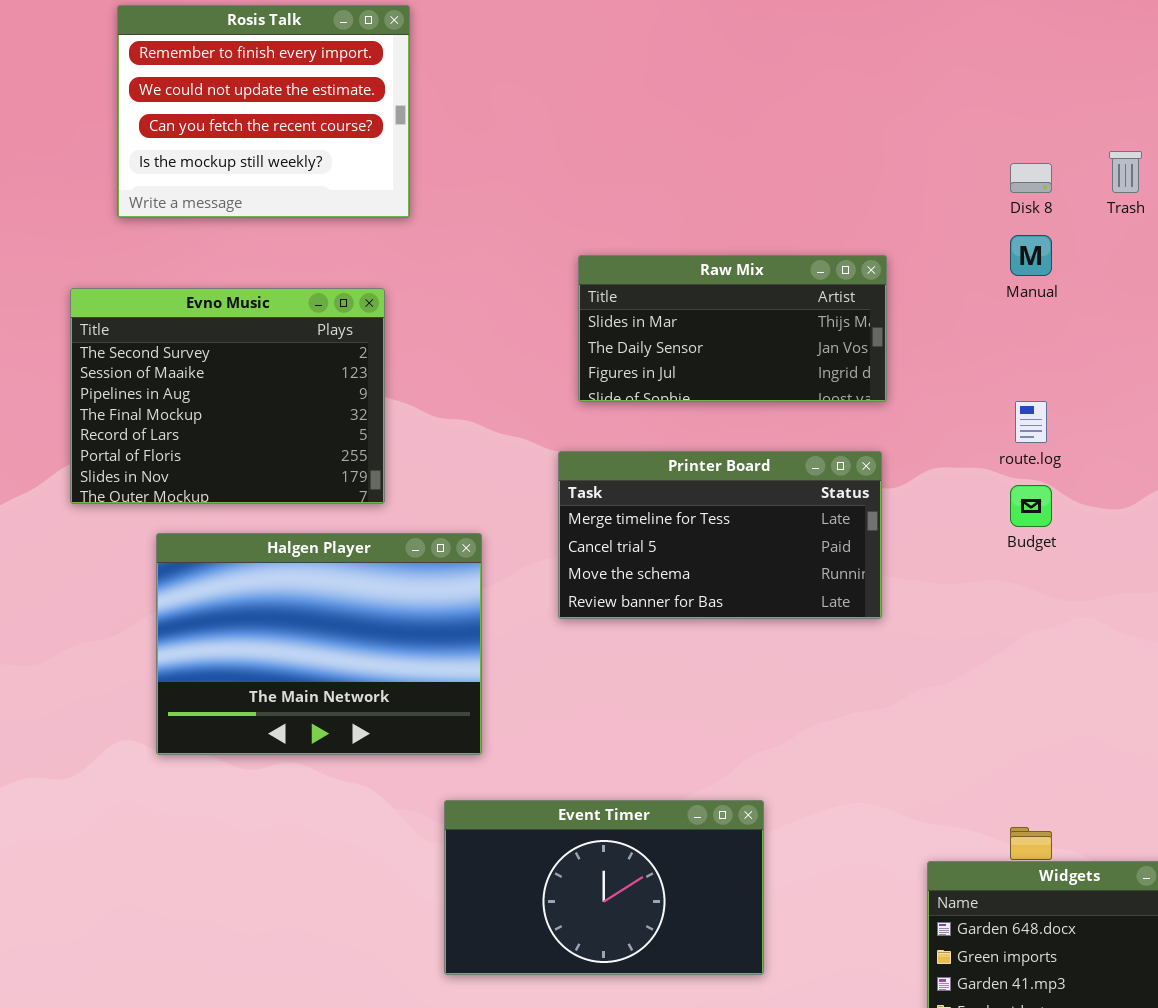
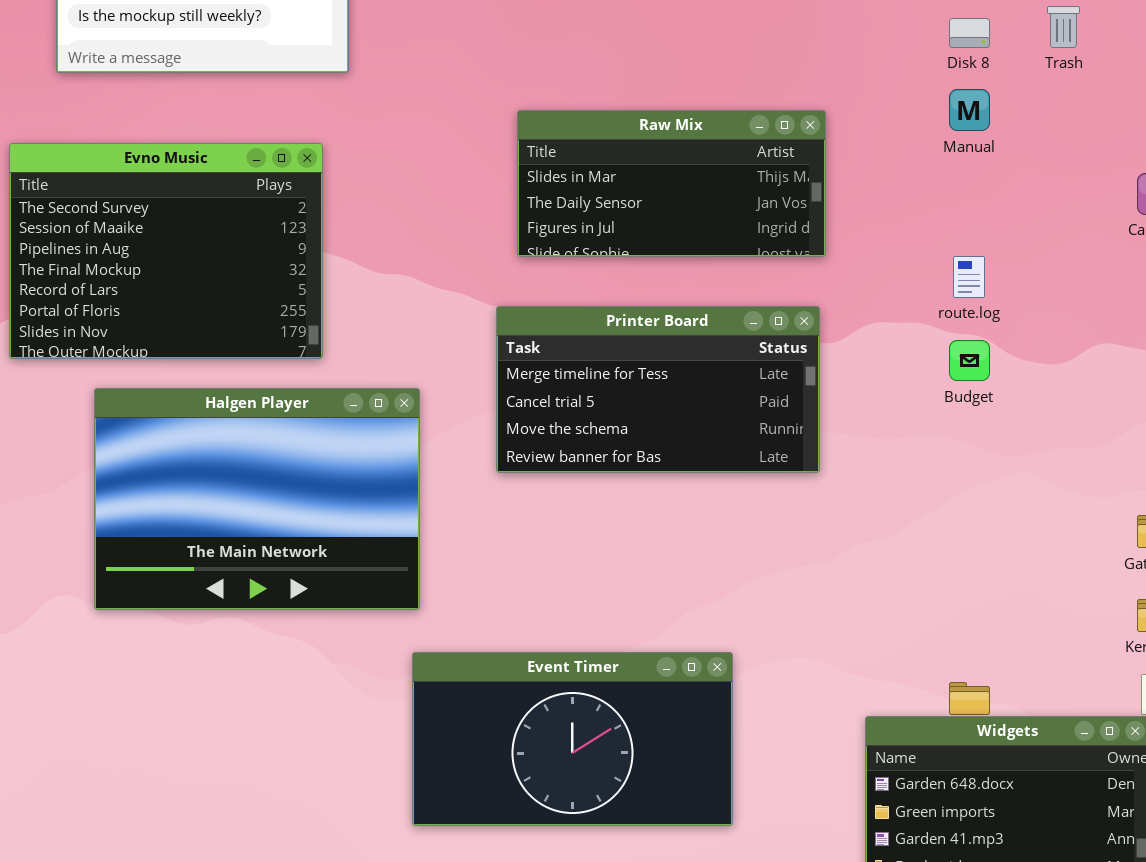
Event Timer: [444,800,764,975] -> [412,652,733,826], moved

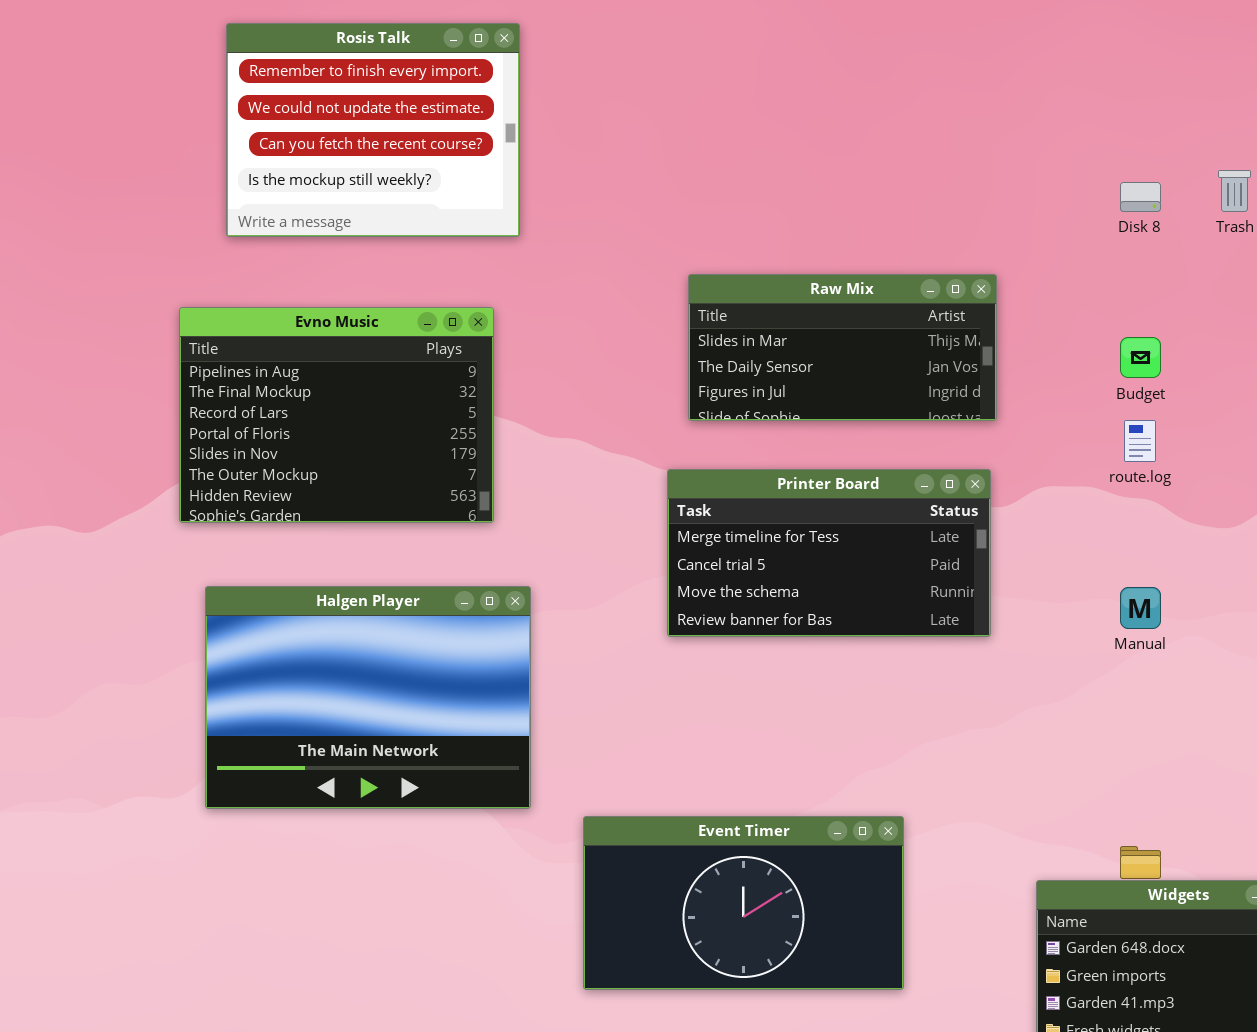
Manual: [949,89,990,131] -> [1120,587,1161,629], moved
Evno Music: [9,143,323,359] -> [179,307,494,523], scrolled down 2 rows
Budget: [949,340,990,381] -> [1120,337,1161,378], moved
Halgen Player: [94,388,420,610] -> [205,586,531,809], moved

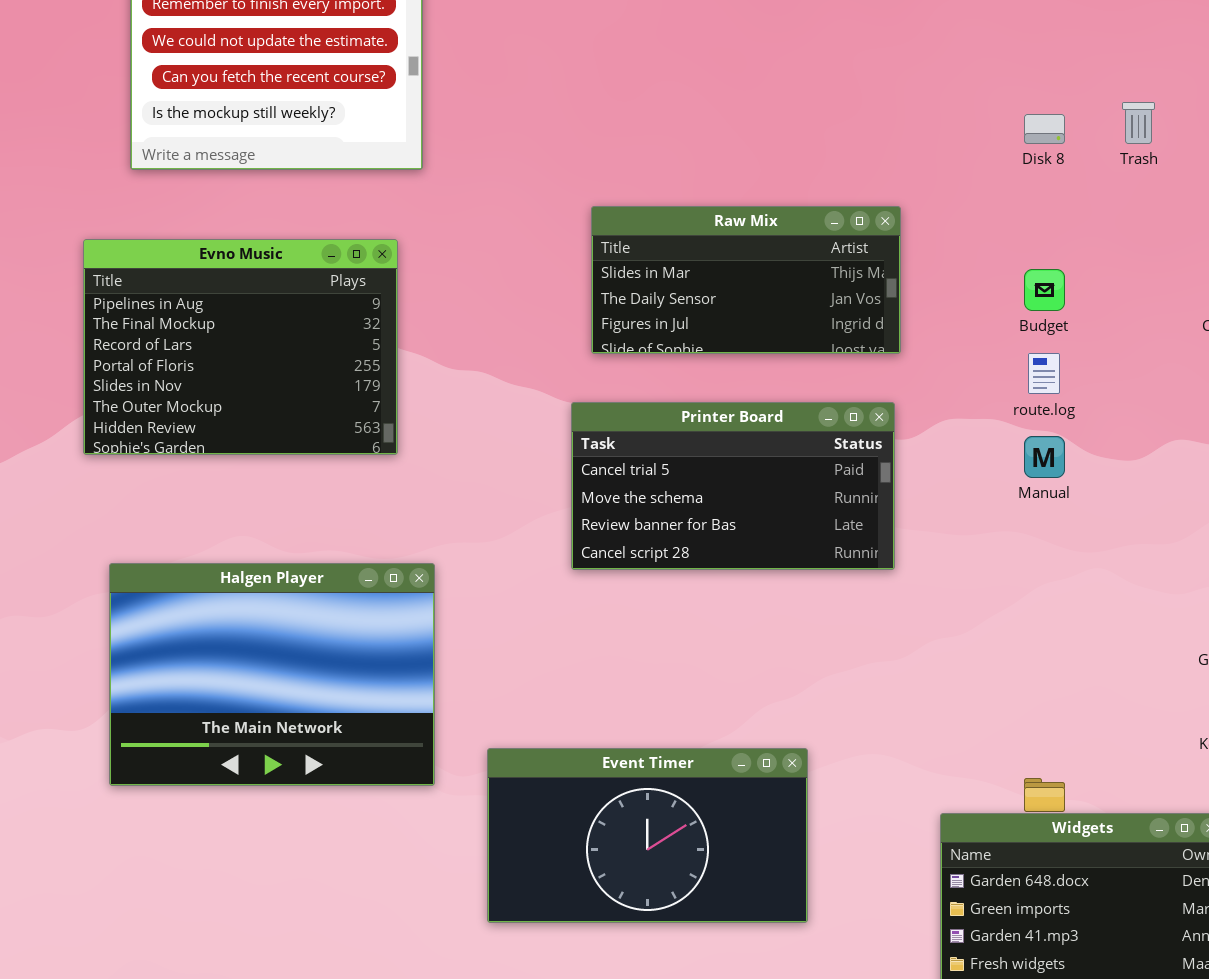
Printer Board: [667,469,991,637] -> [571,402,895,570], scrolled down 1 row
Halgen Player: [205,586,531,809] -> [109,563,435,786], moved
Manual: [1120,587,1161,629] -> [1024,436,1065,478], moved

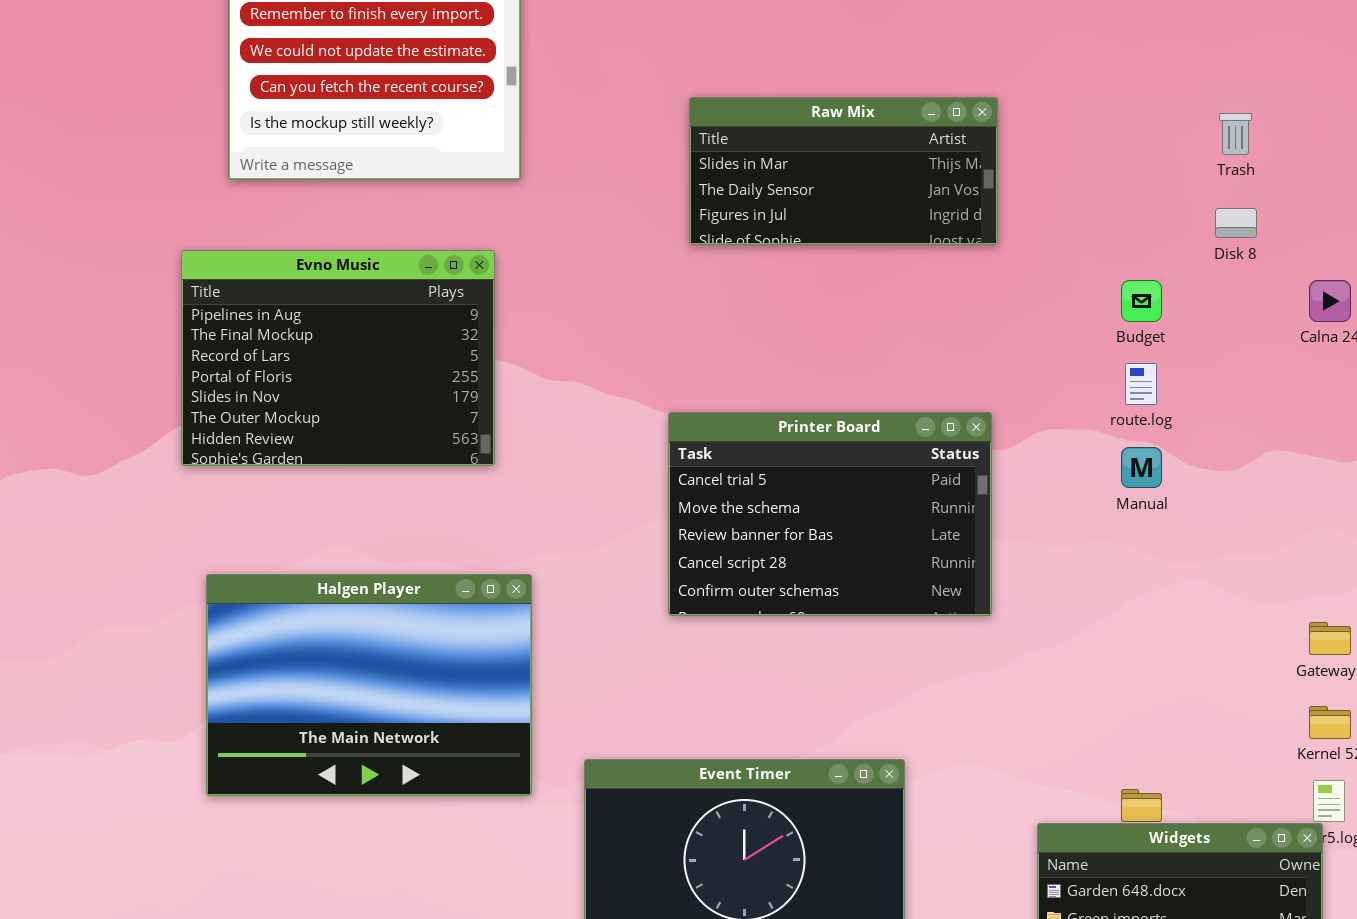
Disk 8: [1024,114,1065,144] -> [1215,208,1257,238], moved
Raw Mix: [591,206,901,354] -> [689,97,998,245], moved
Printer Board: [571,402,895,570] -> [668,412,992,616], resized

